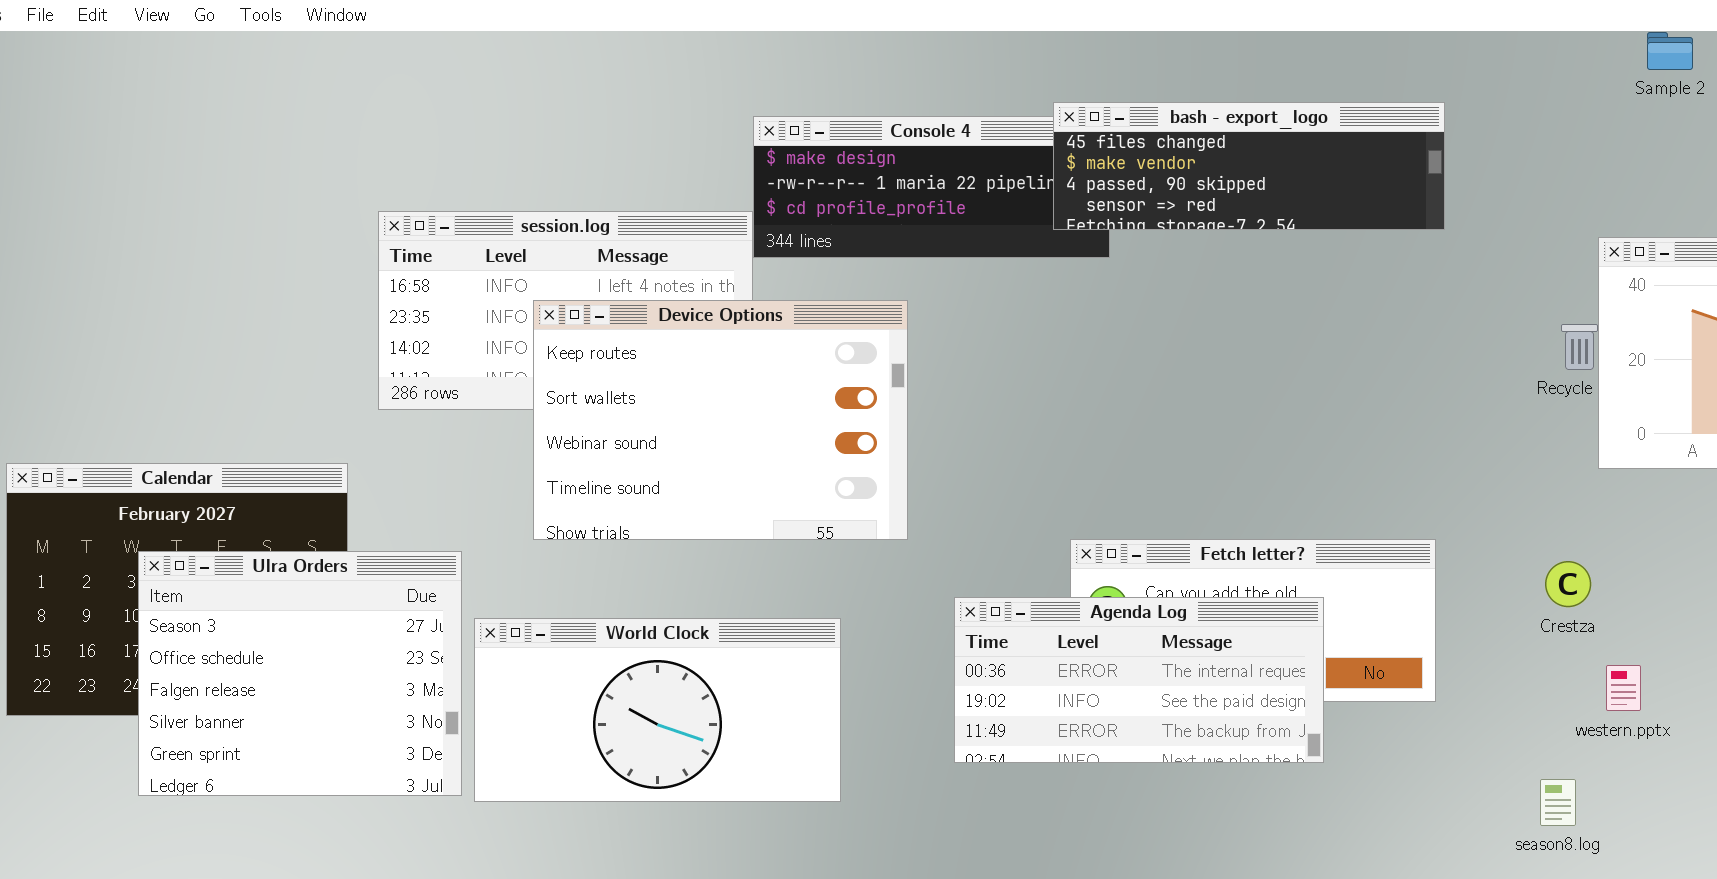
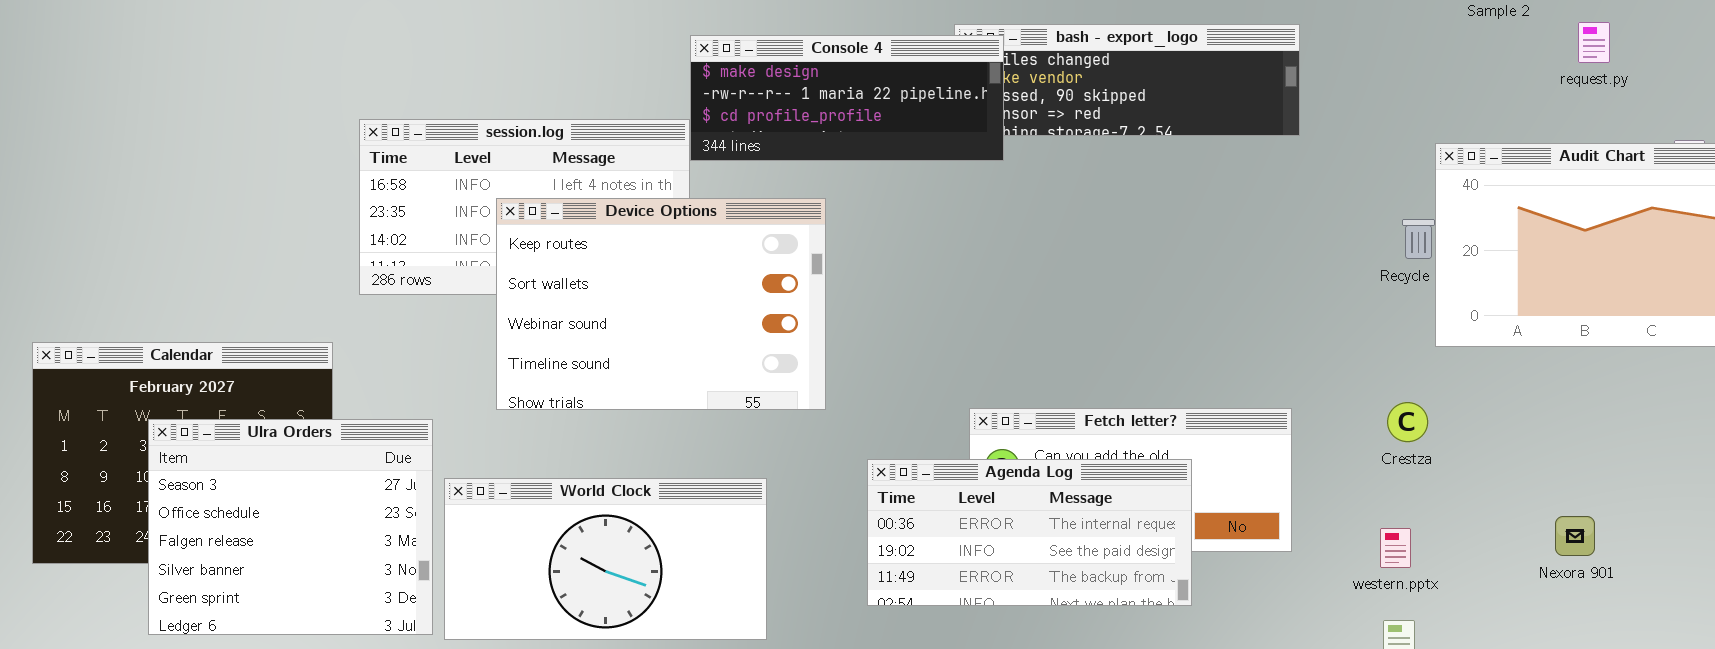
Console 4: [753,116,1110,258] -> [690,35,1004,161], raised
Crestza: [1545,561,1591,607] -> [1387,402,1428,442], moved
western.pptx: [1606,665,1641,711] -> [1380,528,1411,568], moved

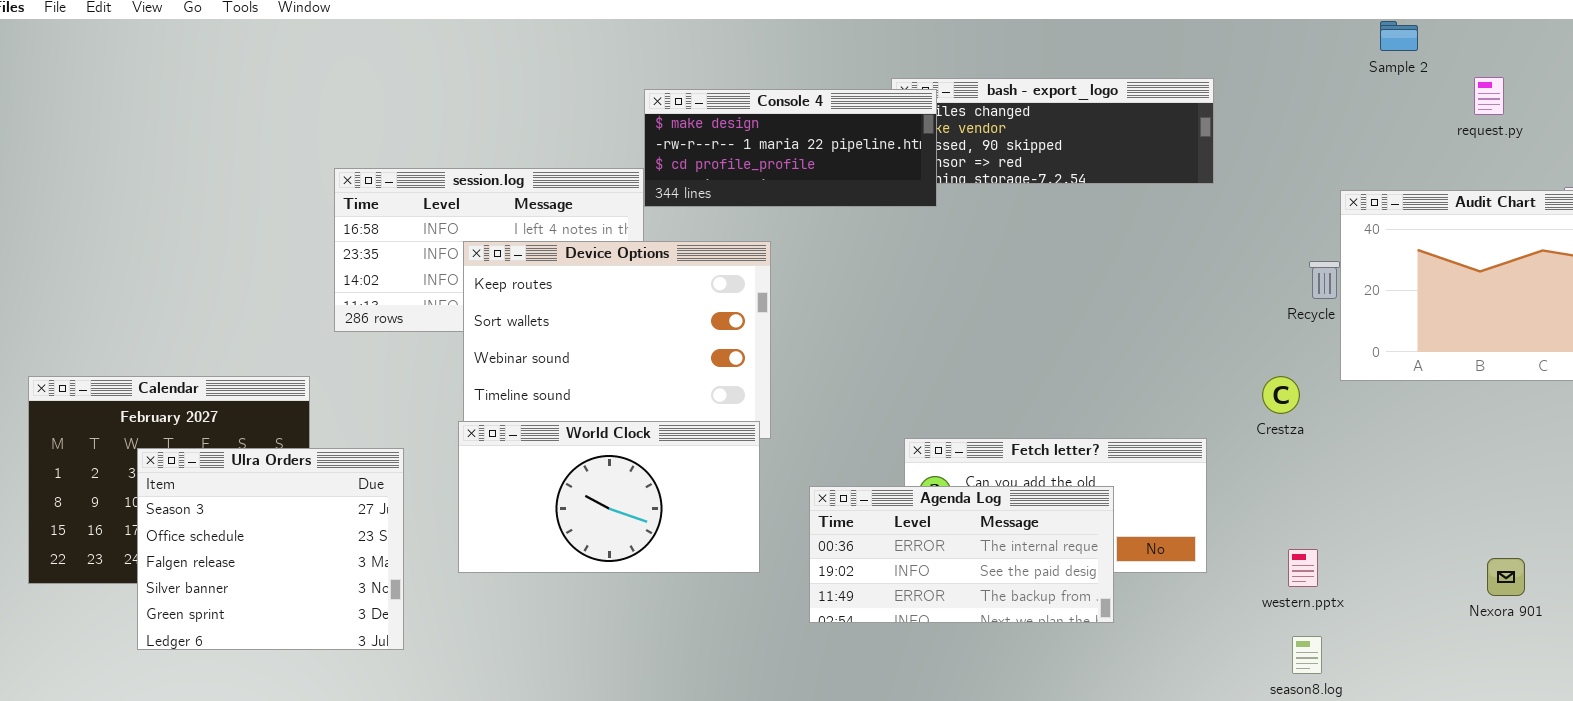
Crestza: [1387,402,1428,442] -> [1262,376,1300,414], moved
World Clock: [444,478,767,640] -> [458,421,760,573], moved
Nexora 901: [1555,516,1595,556] -> [1487,558,1525,596], moved

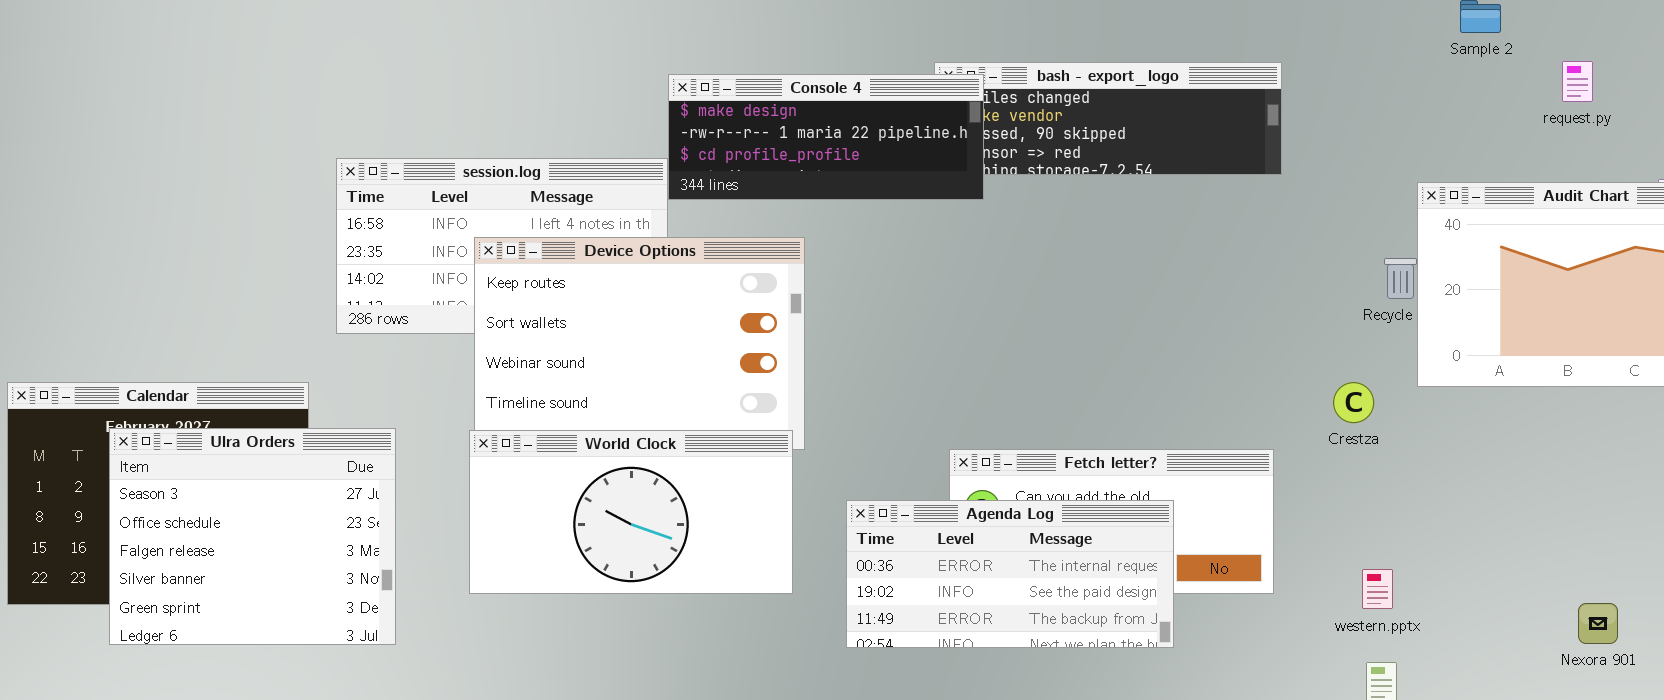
Ulra Orders: [137,448,404,650] -> [109,428,396,645], moved
Nexora 901: [1487,558,1525,596] -> [1578,603,1618,644], moved

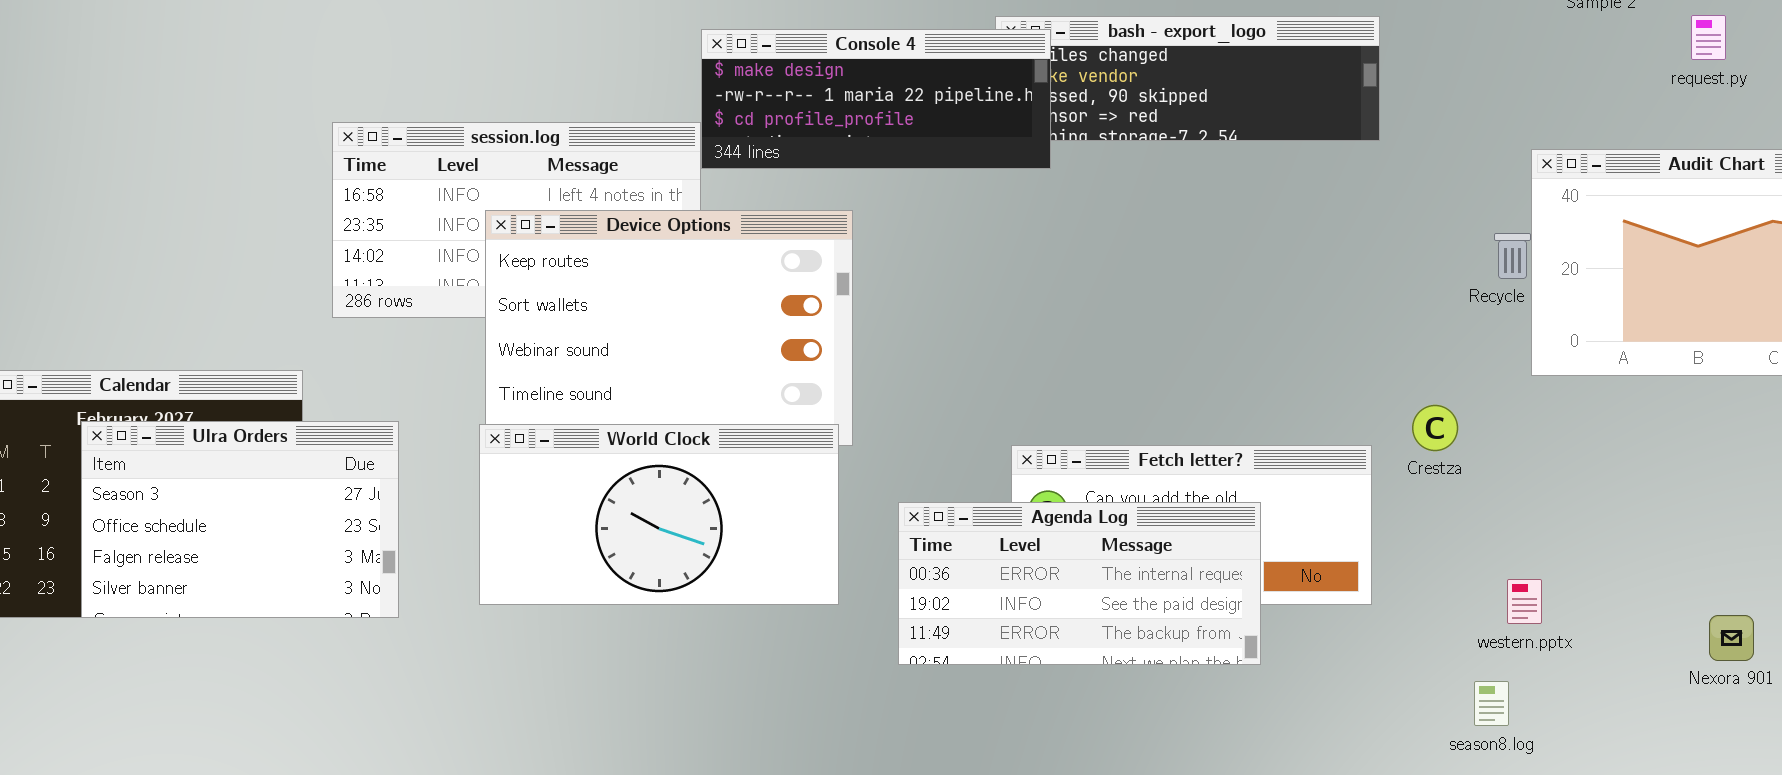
Crestza: [1333,382,1374,423] -> [1412,405,1458,451], moved
Ulra Orders: [109,428,396,645] -> [81,421,399,618], resized
western.pptx: [1362,569,1393,609] -> [1507,579,1542,624], moved

